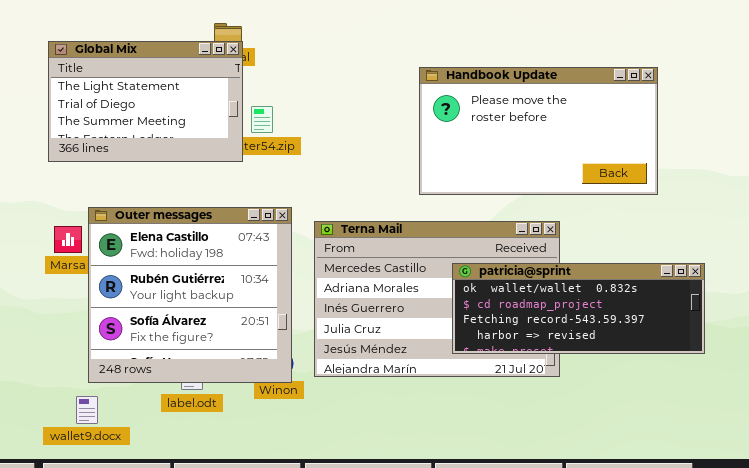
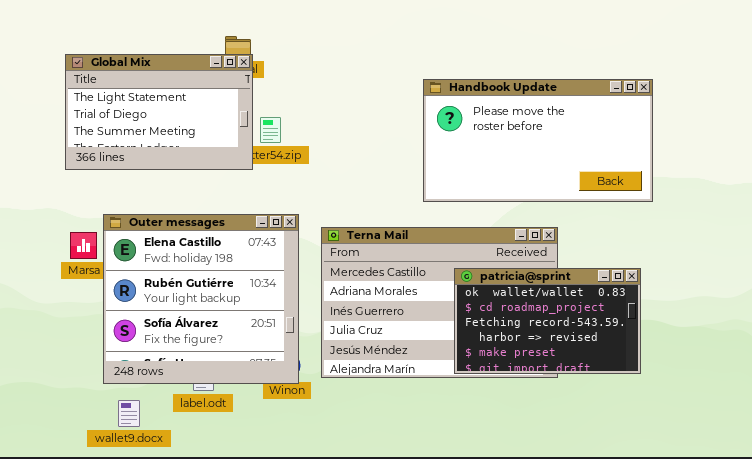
patricia@sprint: [452,263,705,354] -> [454,268,641,374], resized
wallet9.docx: [76,396,98,424] -> [118,400,140,427], moved

